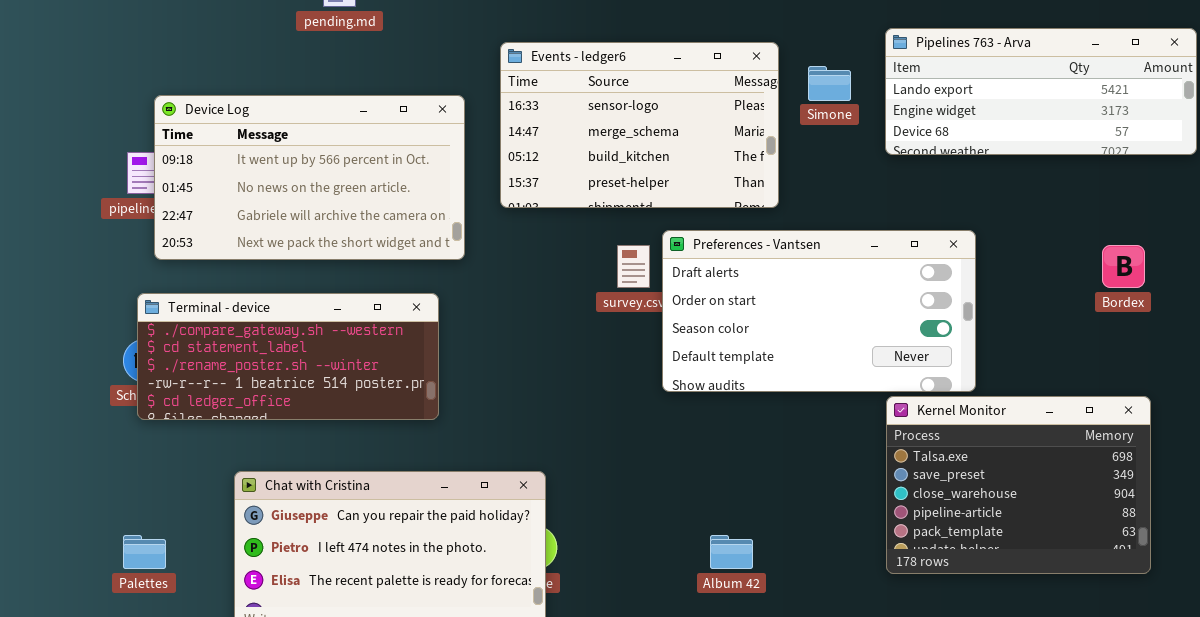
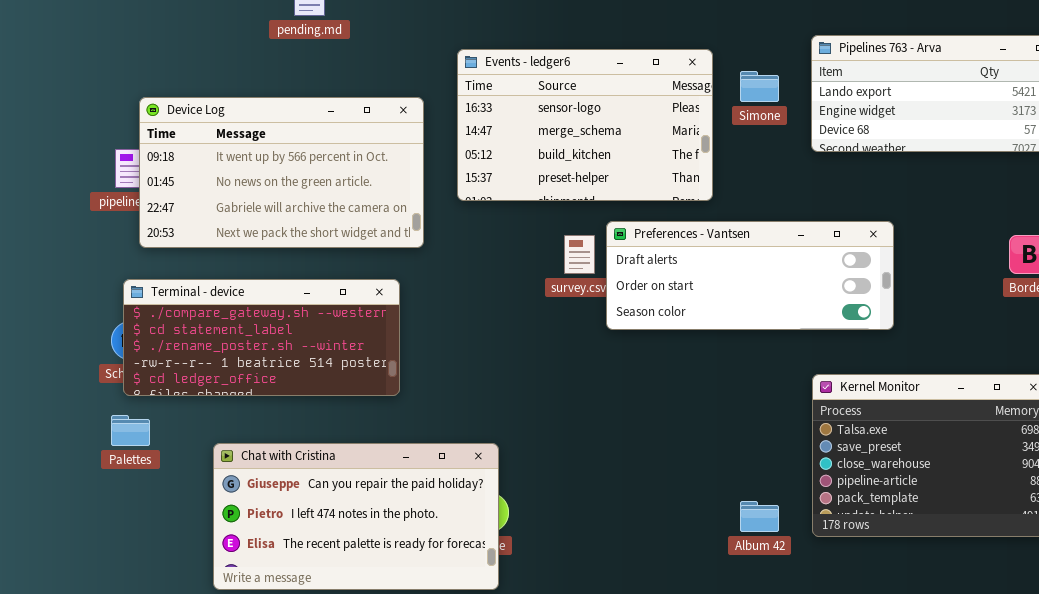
Preferences - Vantsen: [662,230,976,392] -> [606,221,894,330], resized
Palettes: [123,535,166,569] -> [111,415,150,446], moved
Album 42: [710,535,753,569] -> [740,501,779,532], moved

